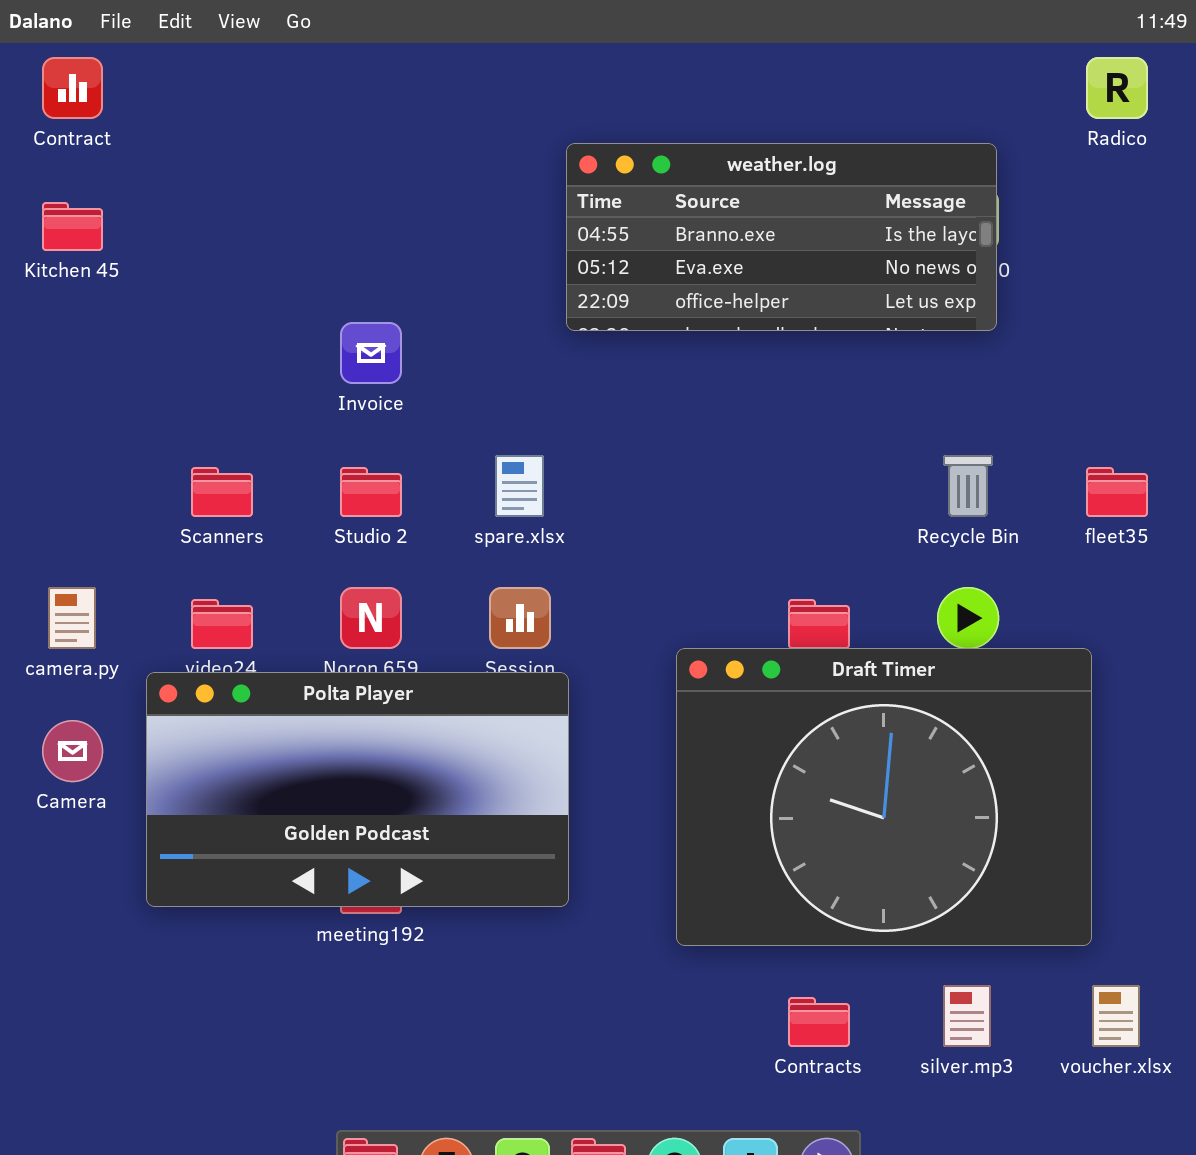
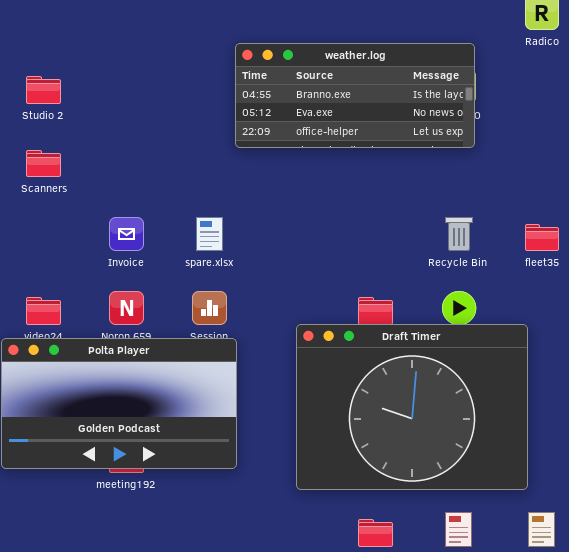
Invoice: [340,322,402,384] -> [109,217,144,251], moved
Scanners: [191,467,253,517] -> [26,150,61,177], moved
Studio 2: [340,467,402,517] -> [26,76,61,104], moved

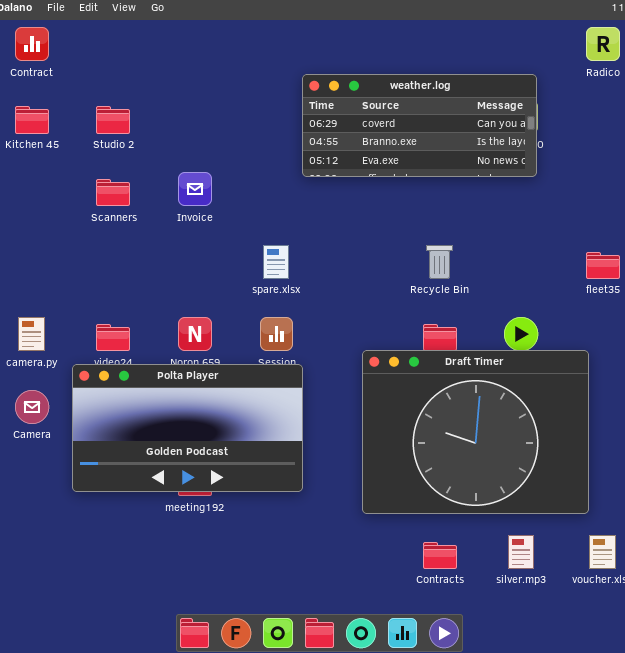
weather.log: [235,43,475,148] -> [302,74,537,177], scrolled up 1 row
Invoice: [109,217,144,251] -> [178,172,212,206], moved
Recycle Bin: [445,217,473,251] -> [426,245,453,279], moved

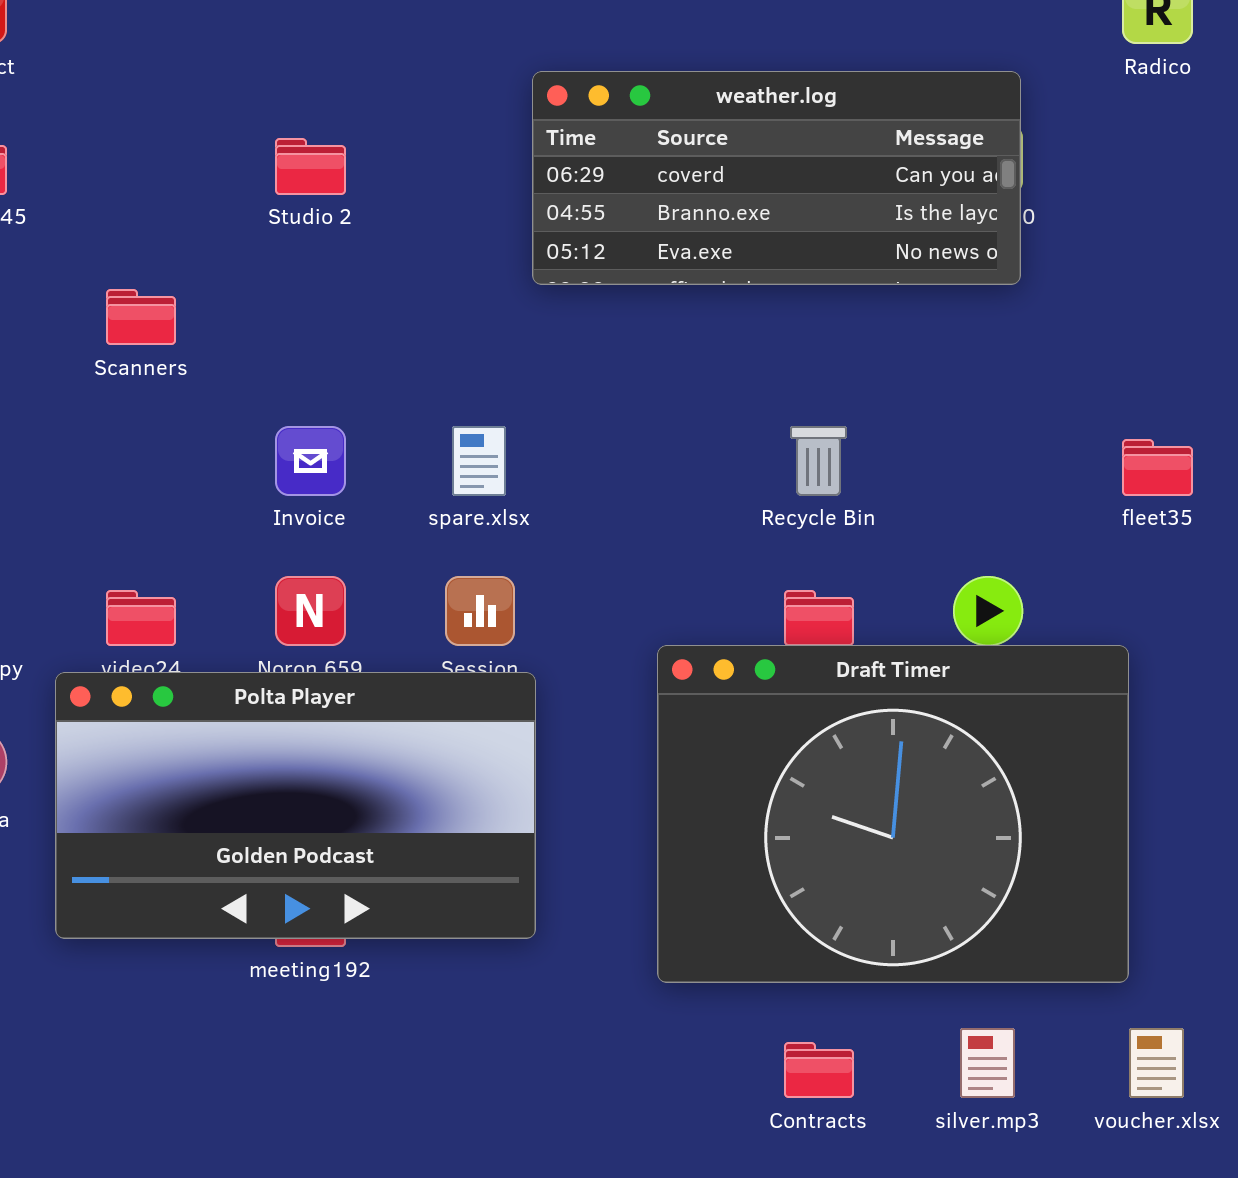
Studio 2: [96,106,130,134] -> [275,138,346,195], moved
Invoice: [178,172,212,206] -> [275,426,346,496], moved

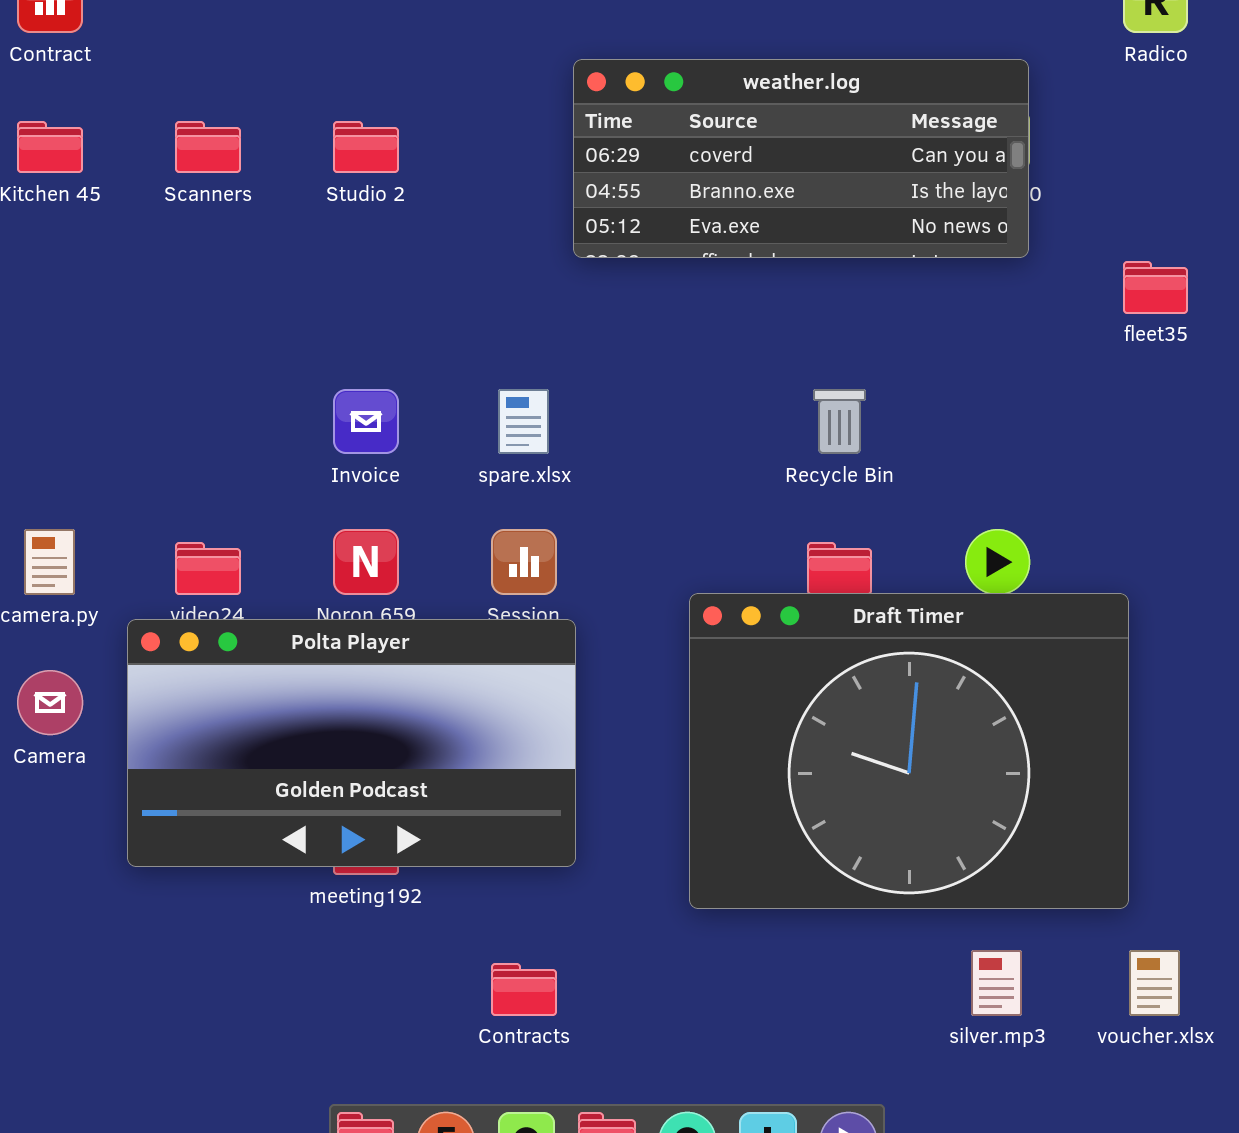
Scanners: [106,289,176,345] -> [175,121,241,173], moved
fleet35: [1122,439,1193,496] -> [1123,261,1188,314], moved
Contracts: [784,1042,854,1098] -> [491,963,557,1016], moved

